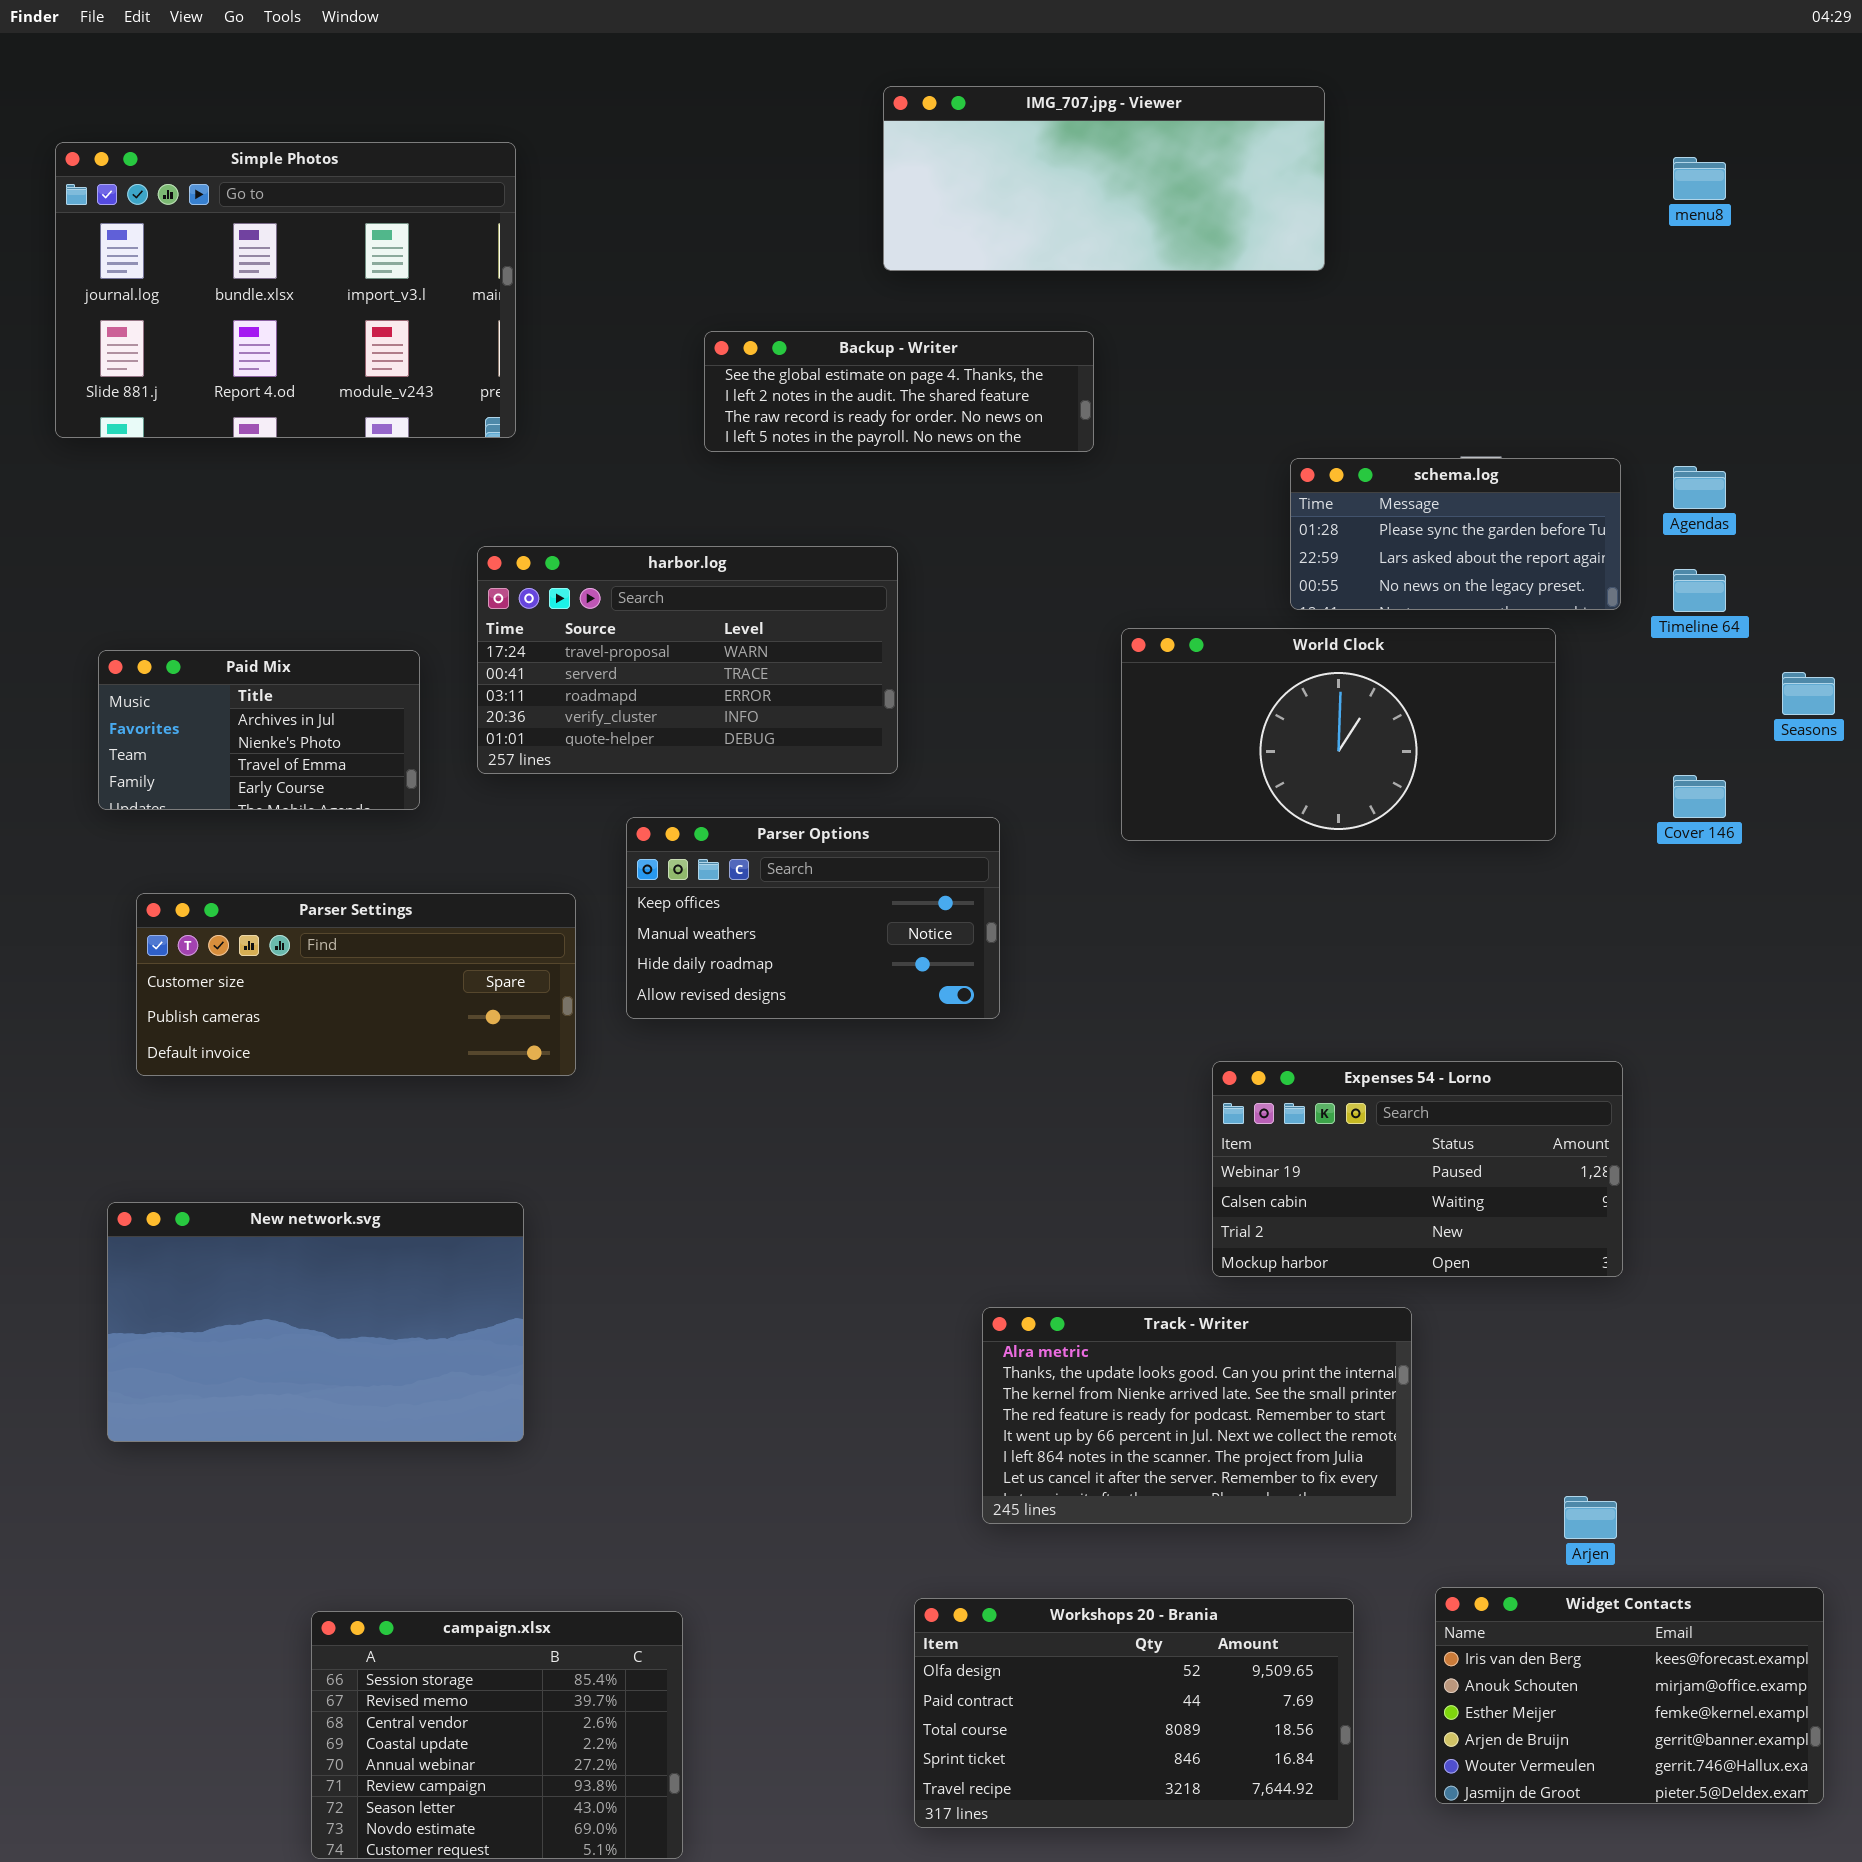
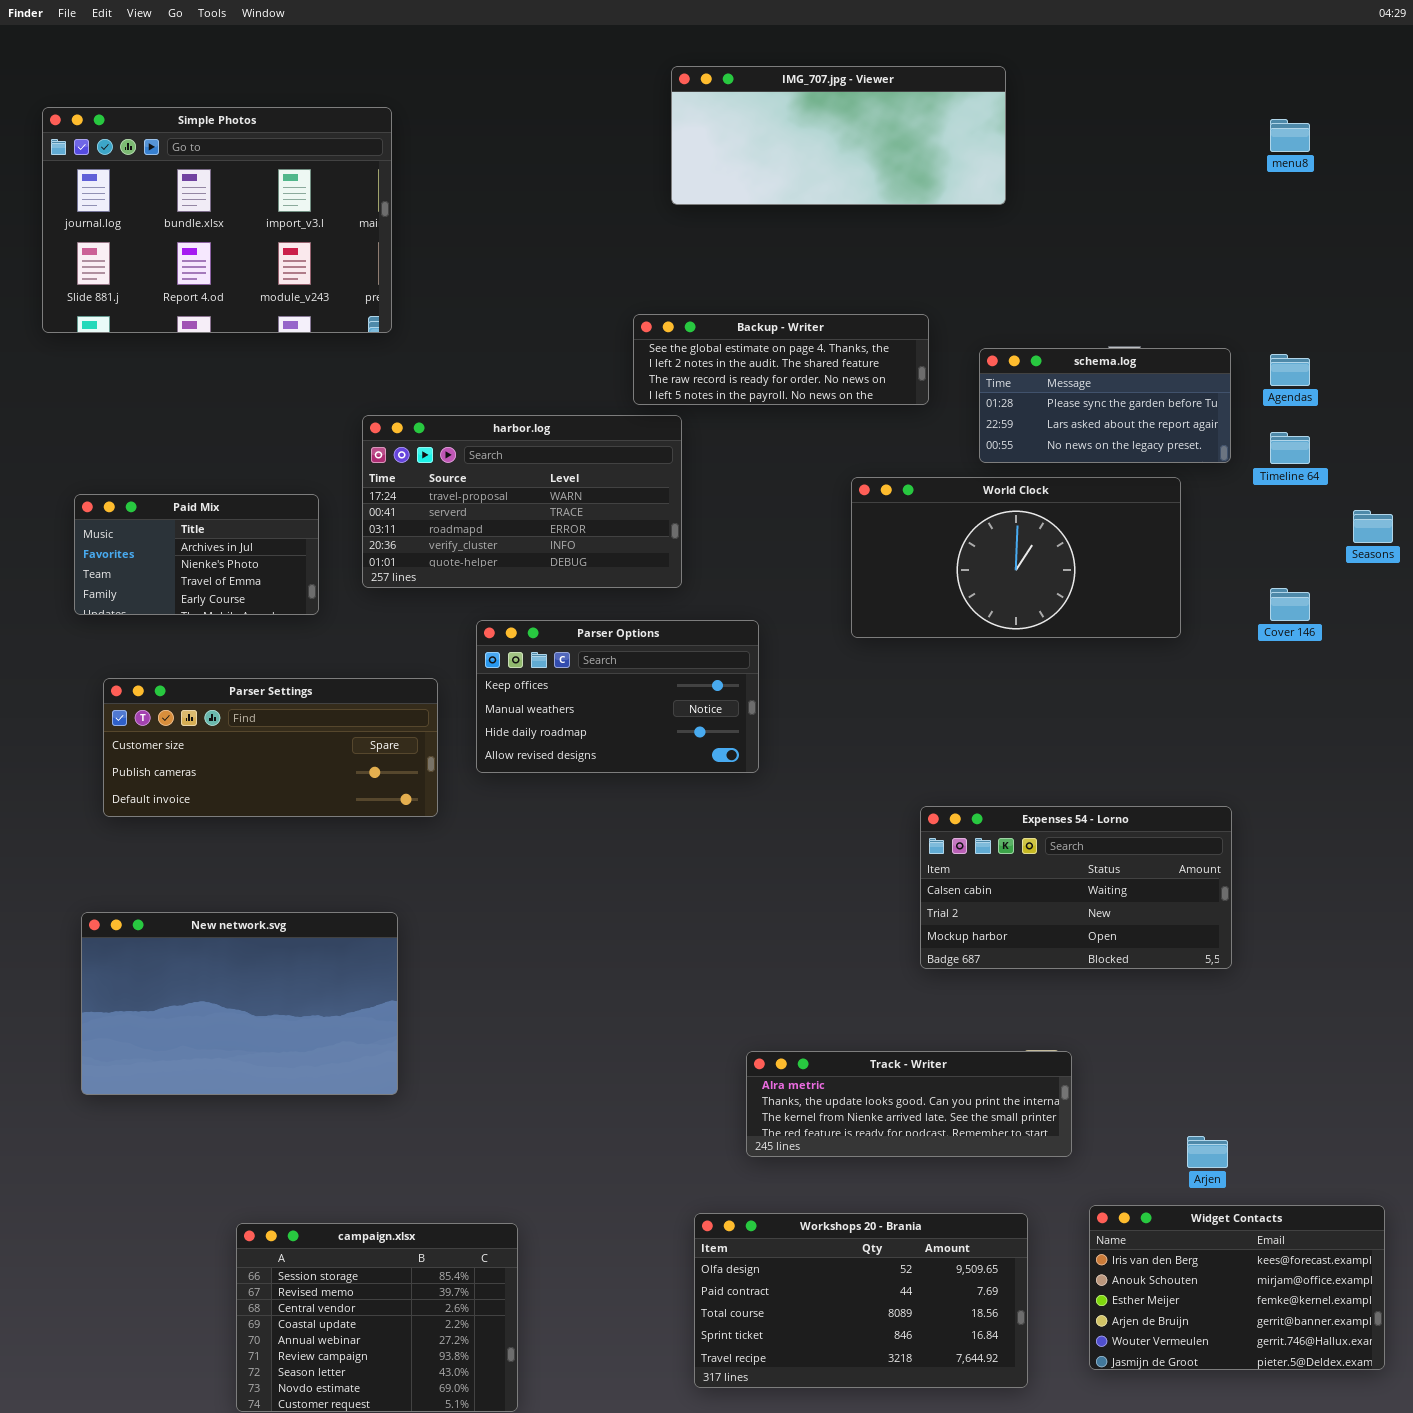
Backup - Writer: [704,331,1094,452] -> [633,314,929,405], moved
Expenses 54 - Lorno: [1212,1061,1623,1277] -> [920,806,1232,969], scrolled down 1 row
Track - Writer: [982,1307,1412,1524] -> [746,1051,1072,1157], resized

